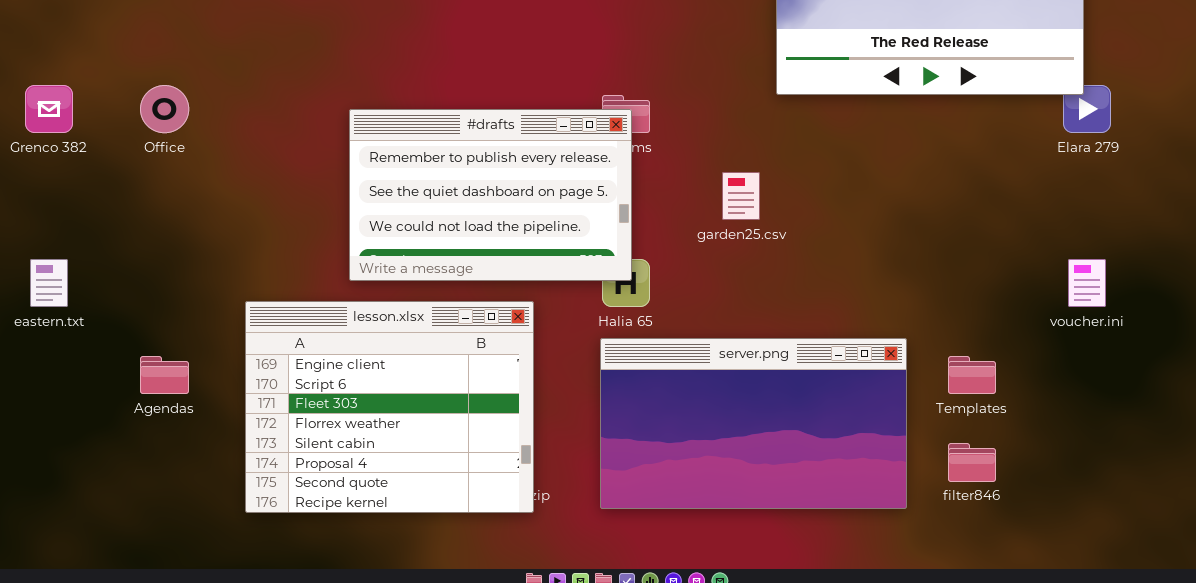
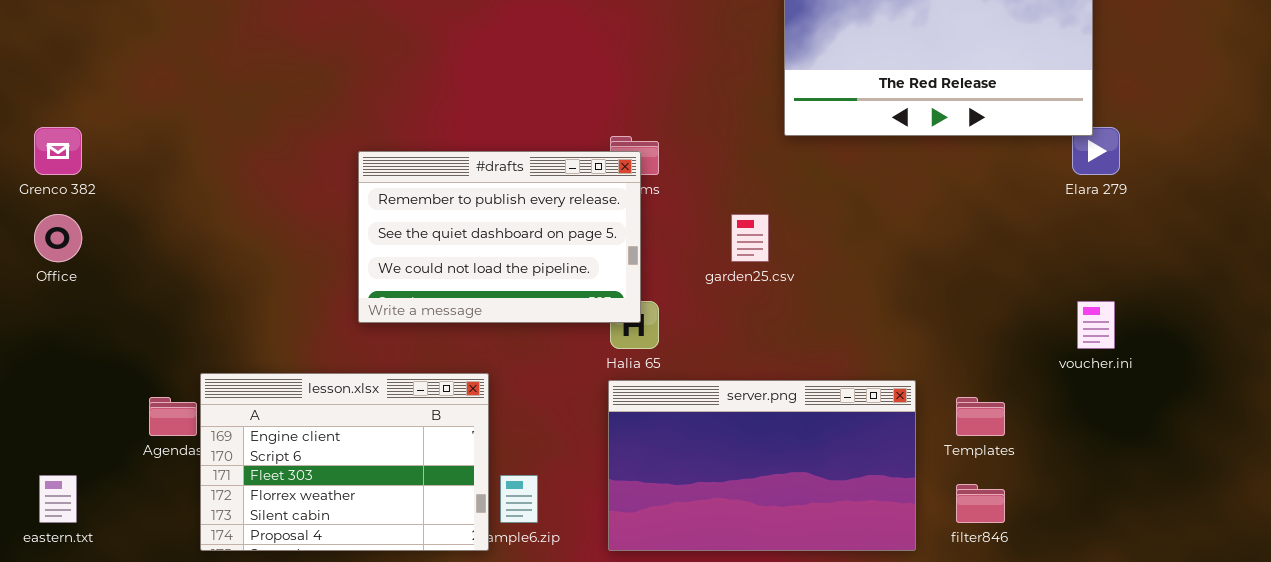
Office: [140,85,189,133] -> [34,214,82,262], moved
eastern.txt: [30,259,68,307] -> [39,475,77,523], moved
lesson.xlsx: [245,301,534,513] -> [200,373,489,551], moved, resized

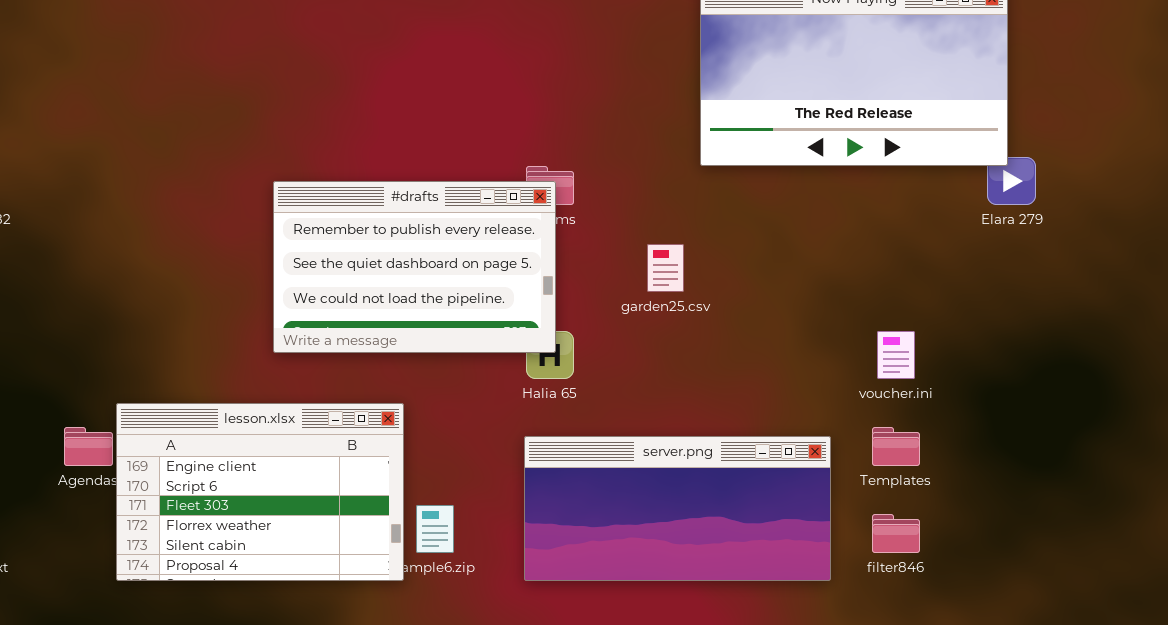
voucher.ini: [1077,301,1115,349] -> [877,331,915,379], moved
server.png: [608,380,916,551] -> [524,436,831,581], resized

